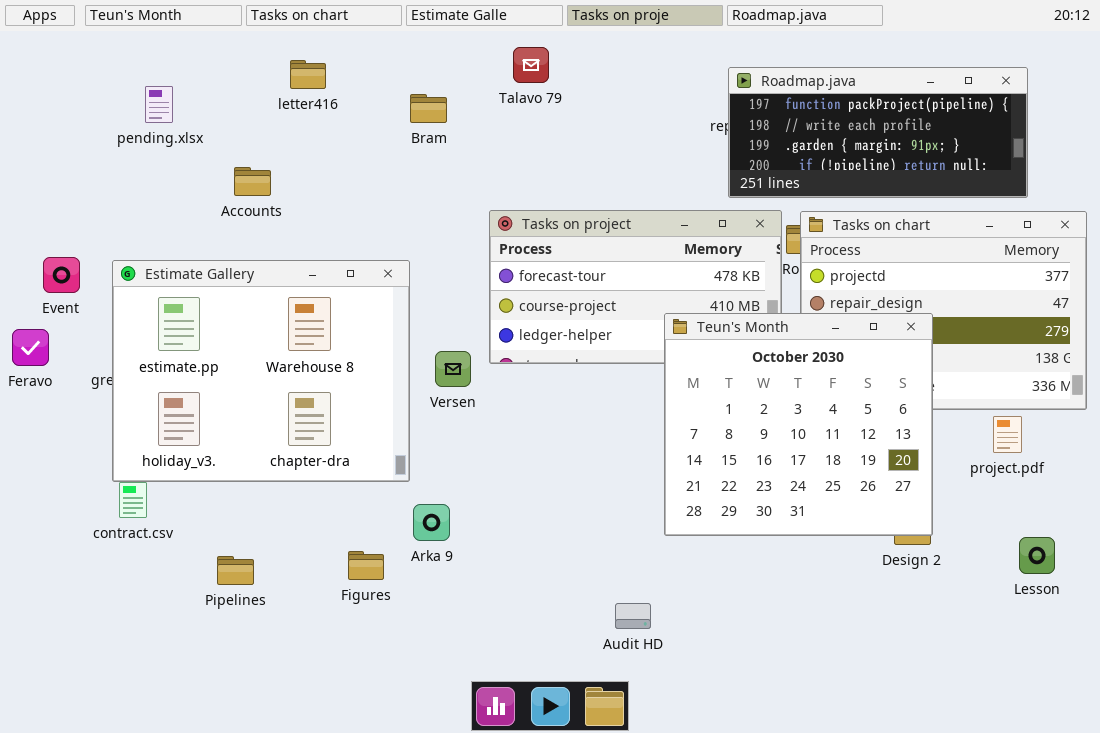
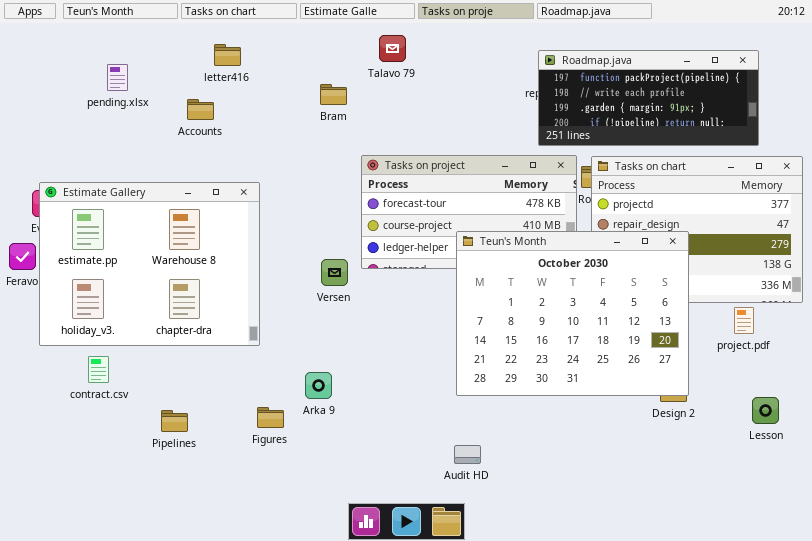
Bram: [410,94,447,123] -> [320,84,347,105], moved
Accounts: [234,167,271,196] -> [187,99,214,120], moved
Estimate Gallery: [112,260,410,482] -> [39,182,260,346], moved
Teun's Month: [664,313,933,536] -> [456,231,689,396], resized

